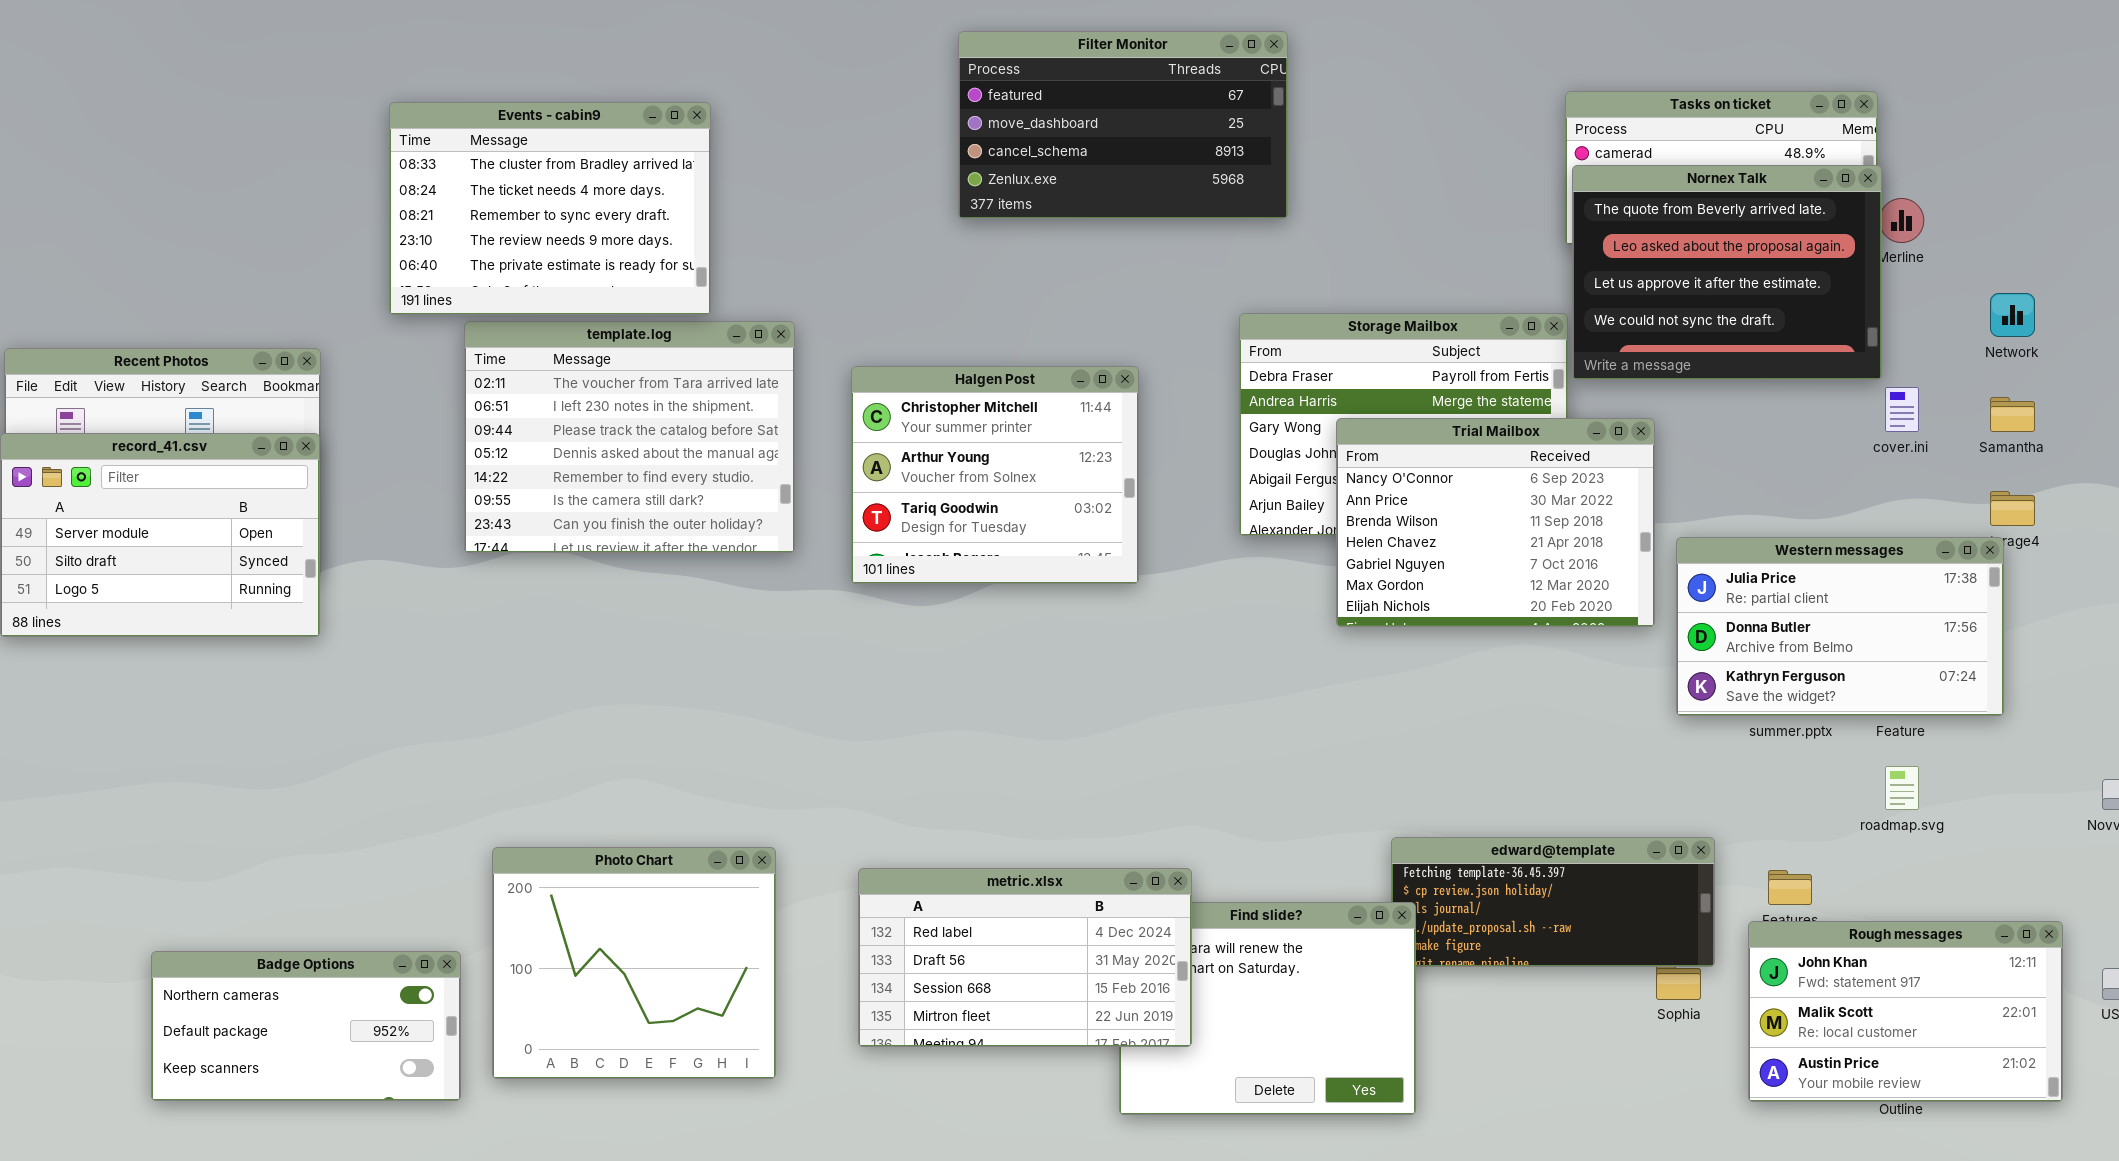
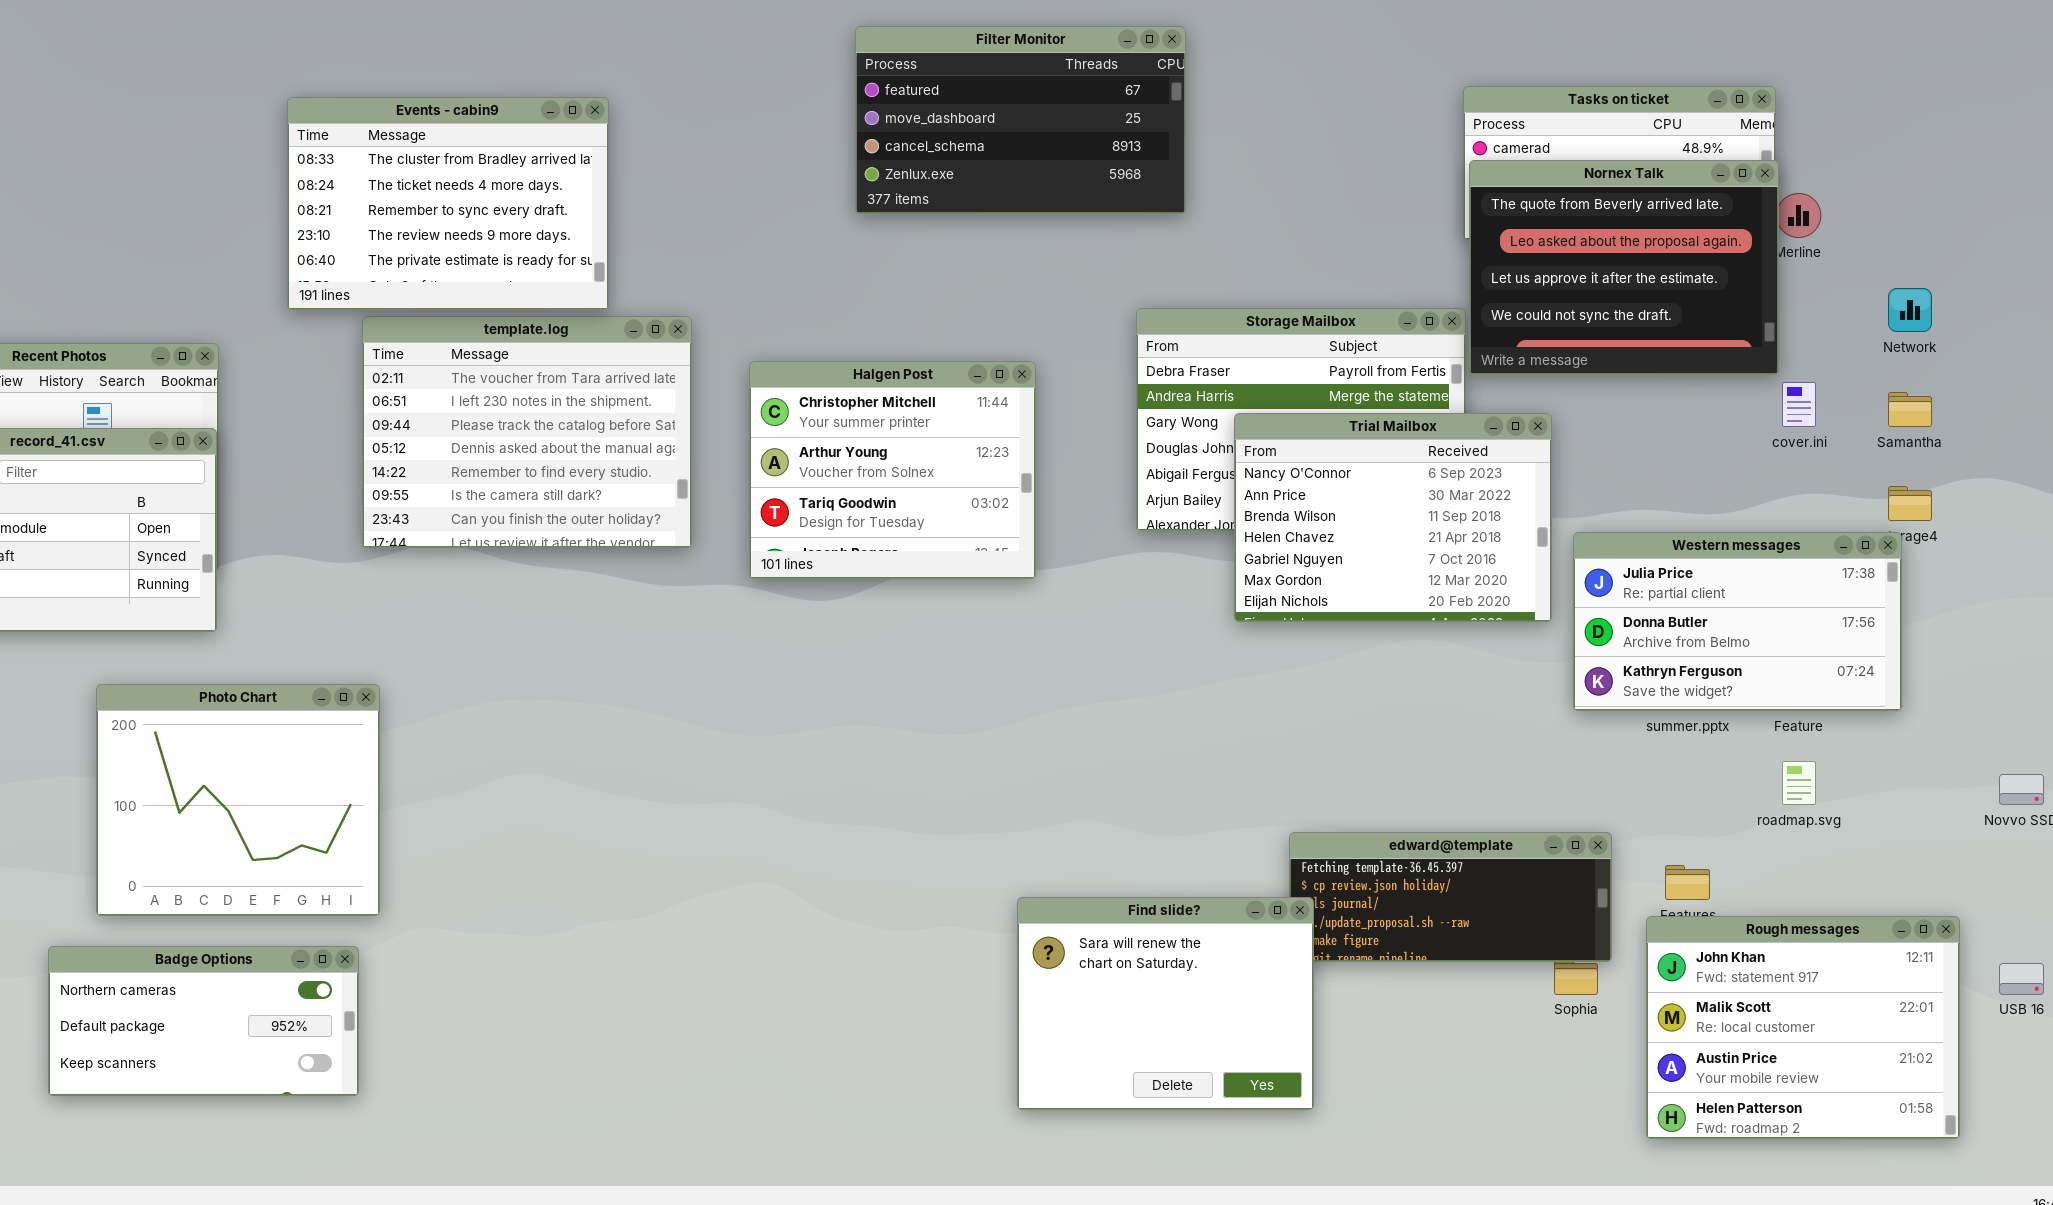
Photo Chart: [492,847,776,1079] -> [96,684,380,916], moved
metric.xlsx: [858,868,1192,1047] -> none, closed
Rough messages: [1748,921,2063,1102] -> [1646,916,1960,1139], resized

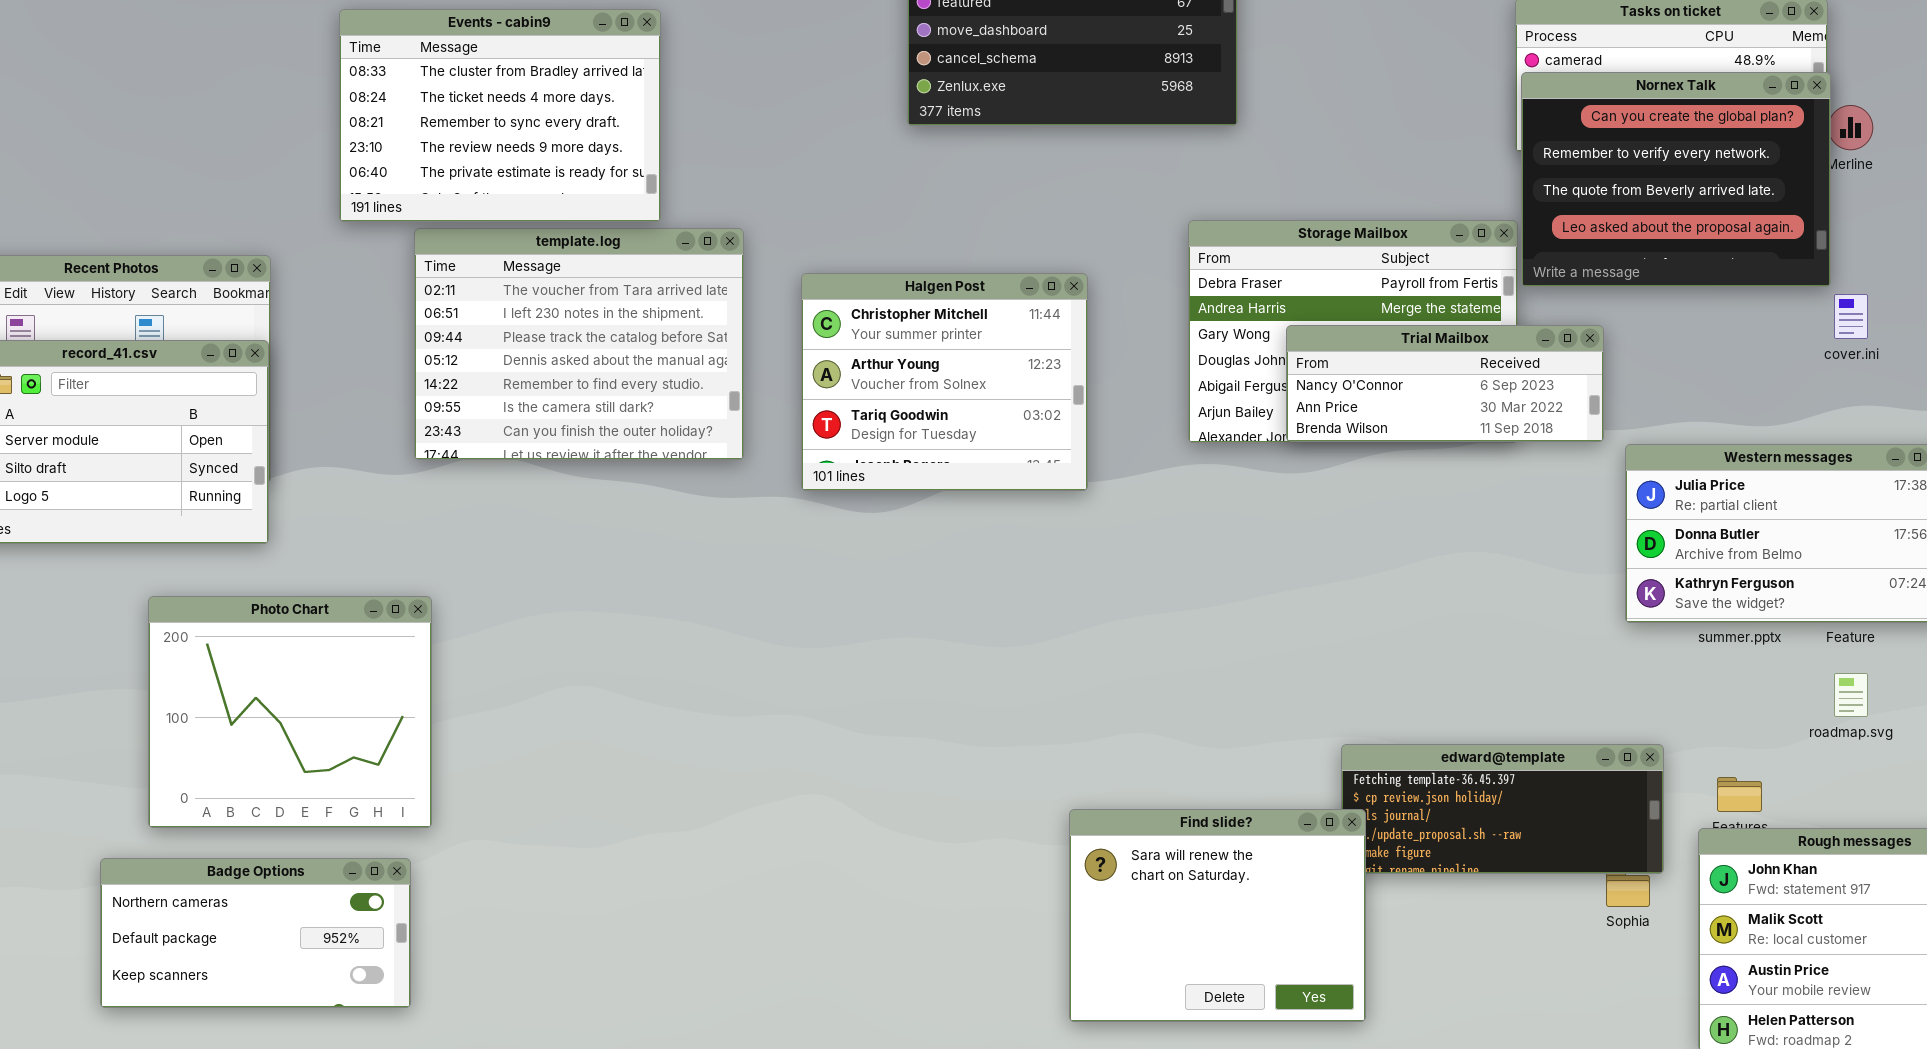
Nornex Talk: [1469,160,1779,375] -> [1521,72,1831,287], scrolled up 2 rows
Trial Mailbox: [1234,413,1552,622] -> [1286,325,1604,442], resized

